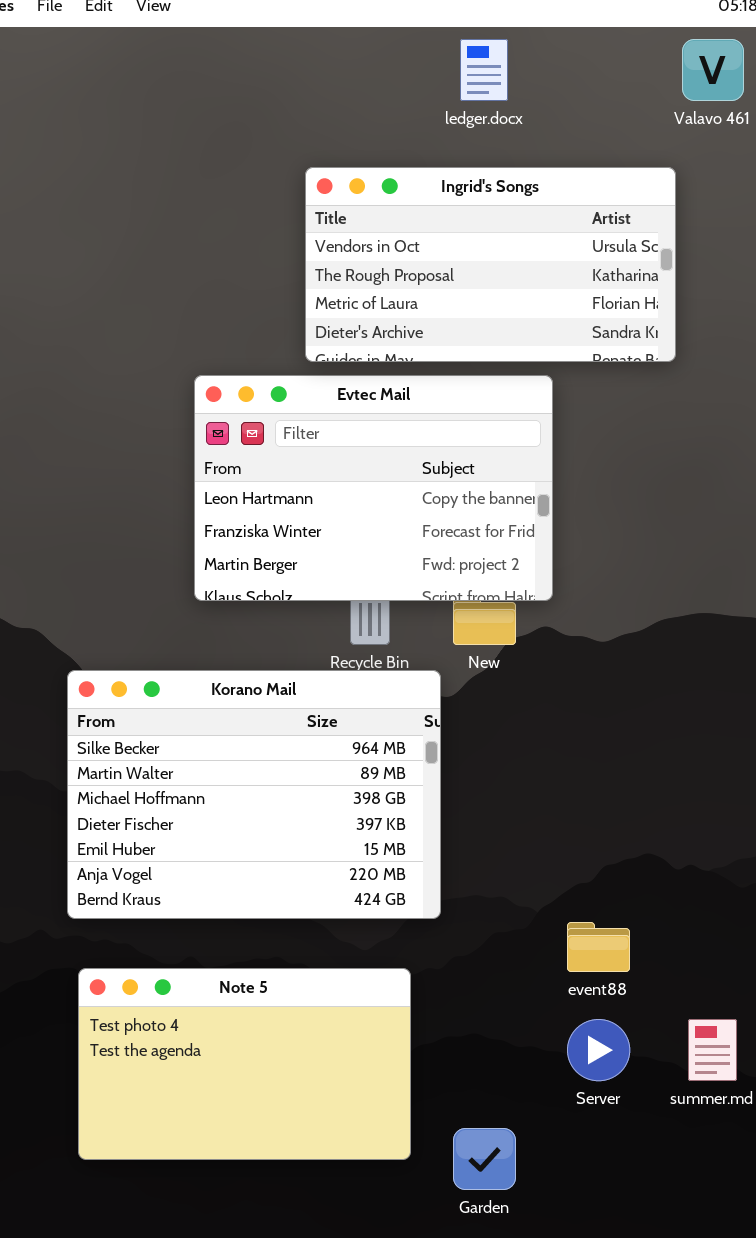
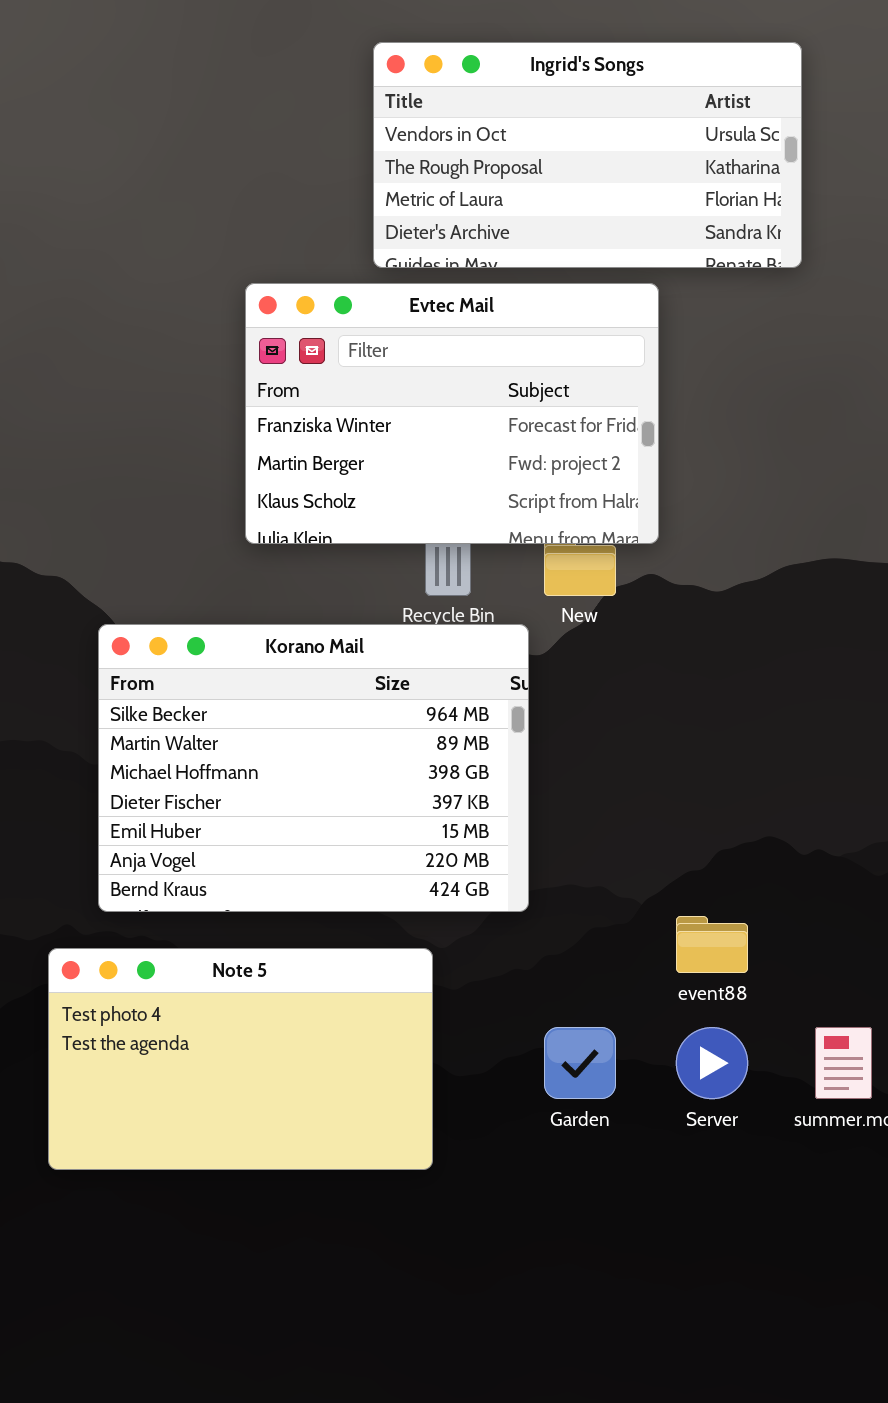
Evtec Mail: [194,375,553,601] -> [245,283,659,544], scrolled down 1 row
Note 5: [78,968,411,1160] -> [48,948,433,1170], moved
Garden: [453,1128,516,1190] -> [544,1027,616,1099], moved

